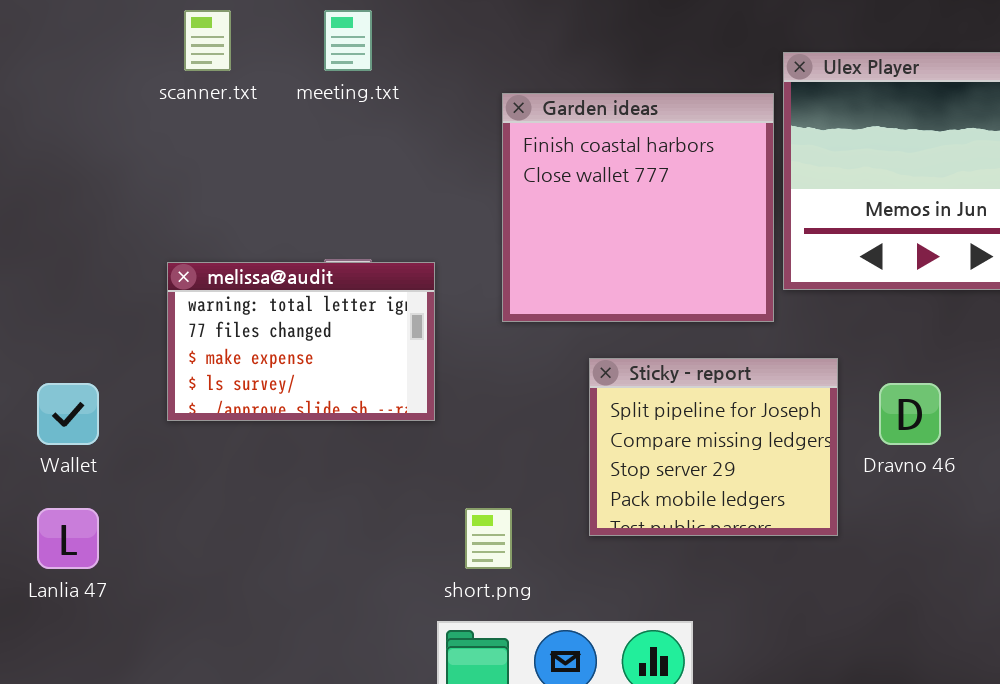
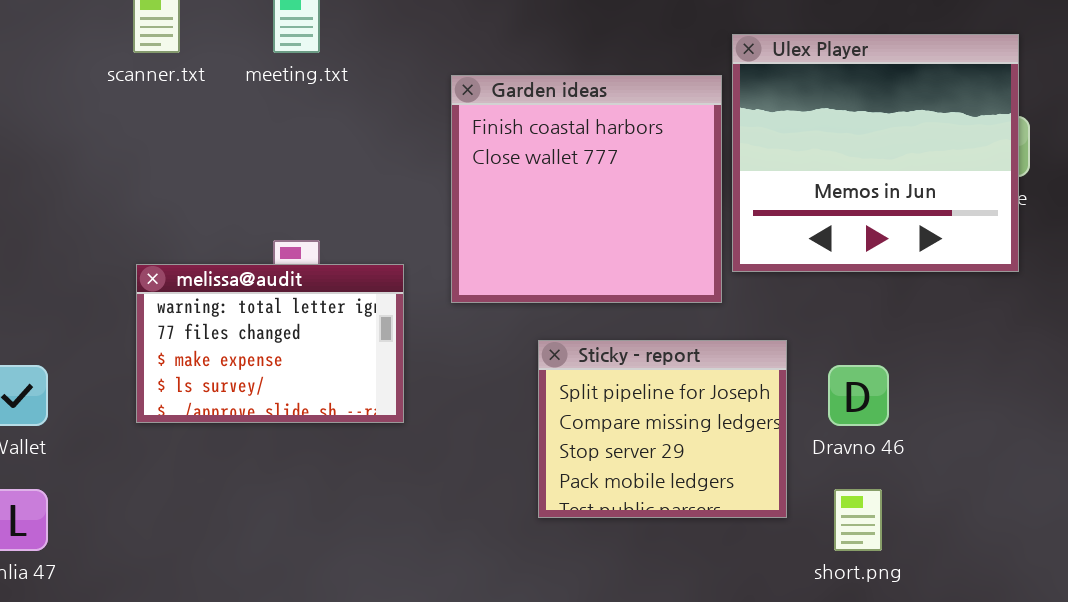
melissa@audit: [167,262,435,421] -> [136,264,404,423], moved
short.png: [465,508,512,569] -> [834,489,882,551], moved

